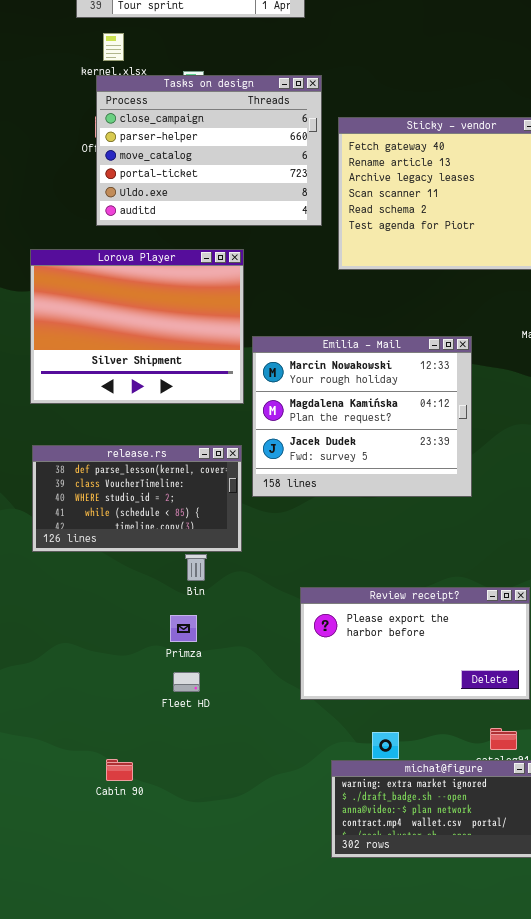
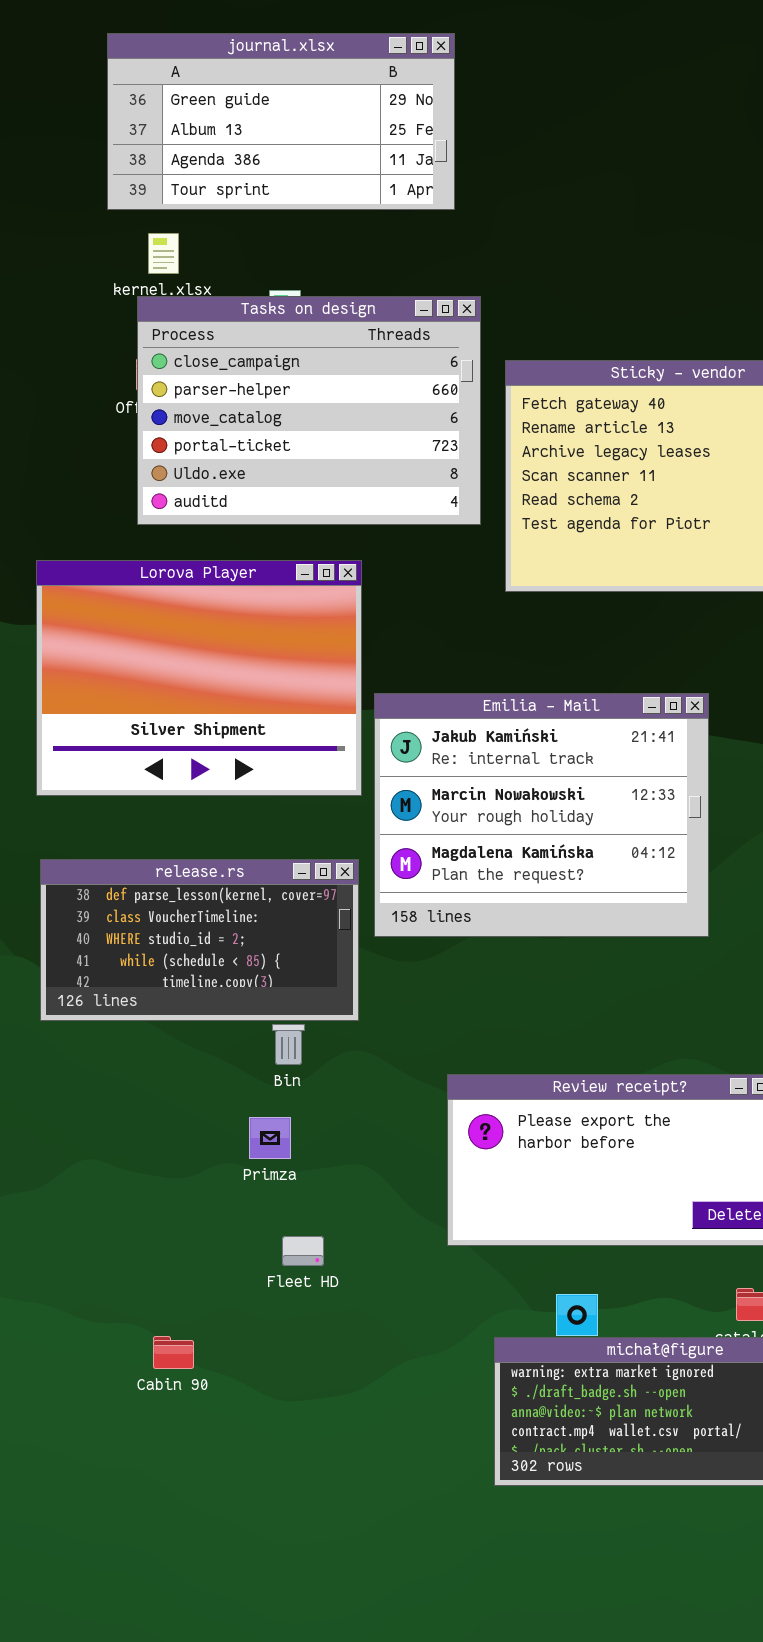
Emilia - Mail: [252,336,472,497] -> [374,693,709,937], scrolled up 1 row
Fleet HD: [173,672,200,692] -> [282,1236,324,1266], moved

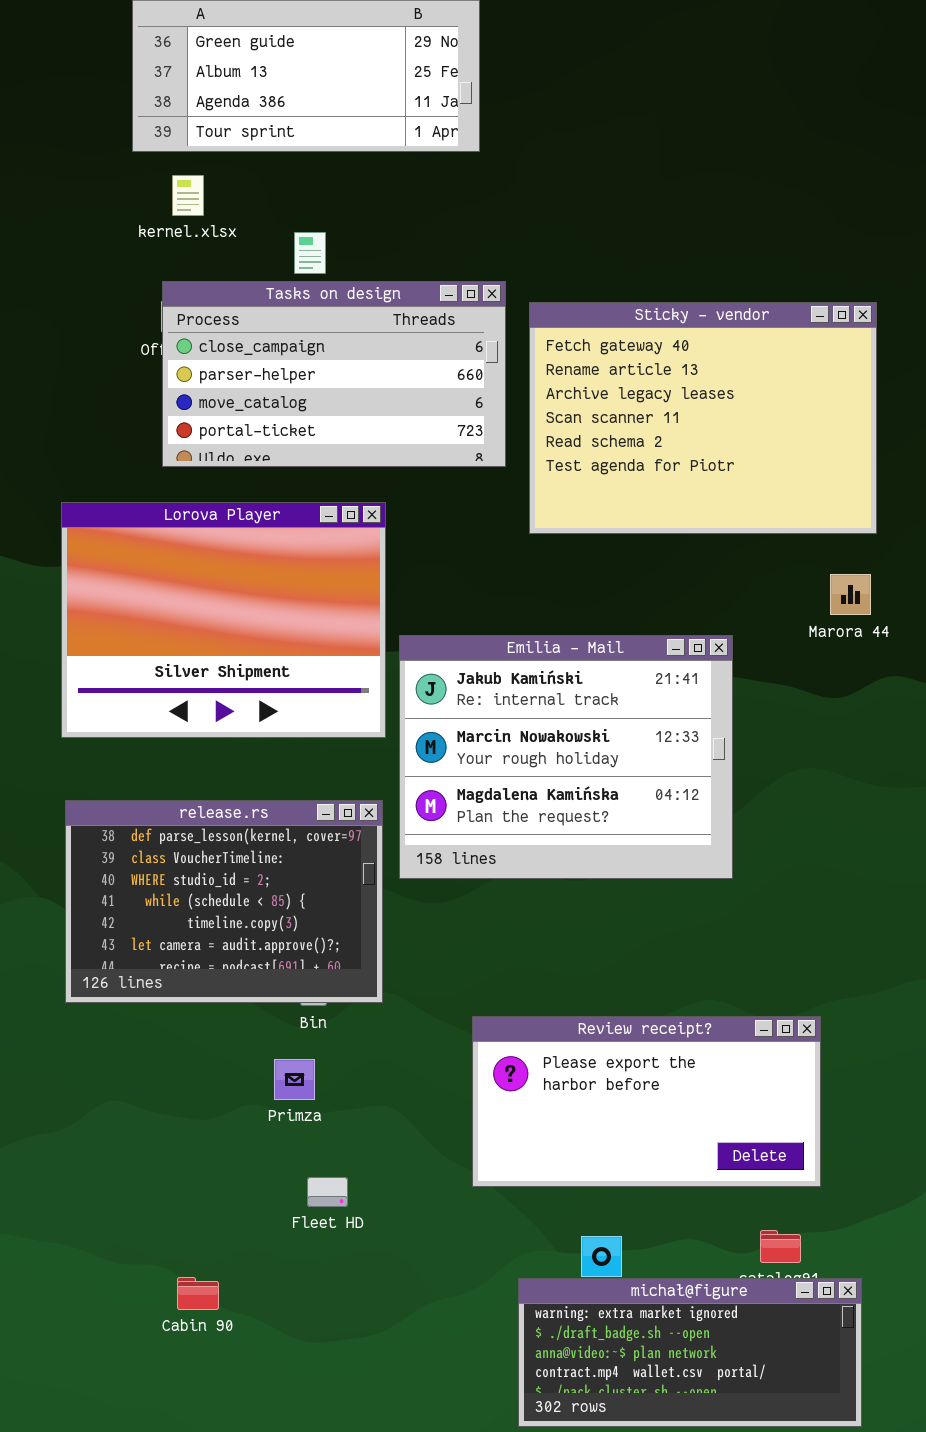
Tasks on design: [137,296,481,525] -> [162,281,506,467], resized
release.rs: [40,859,359,1021] -> [65,800,383,1003], resized

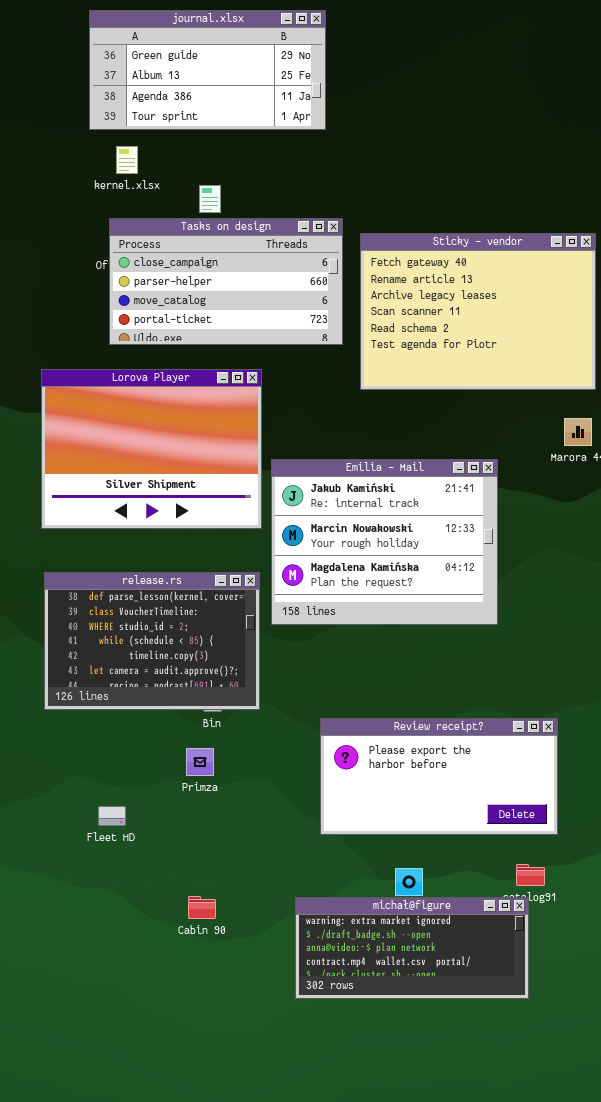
Fleet HD: [307,1177,348,1207] -> [98,806,126,826], moved
Cabin 90: [177,1277,219,1310] -> [188,896,216,919], moved
michał@figure: [518,1278,862,1427] -> [295,897,529,999], moved

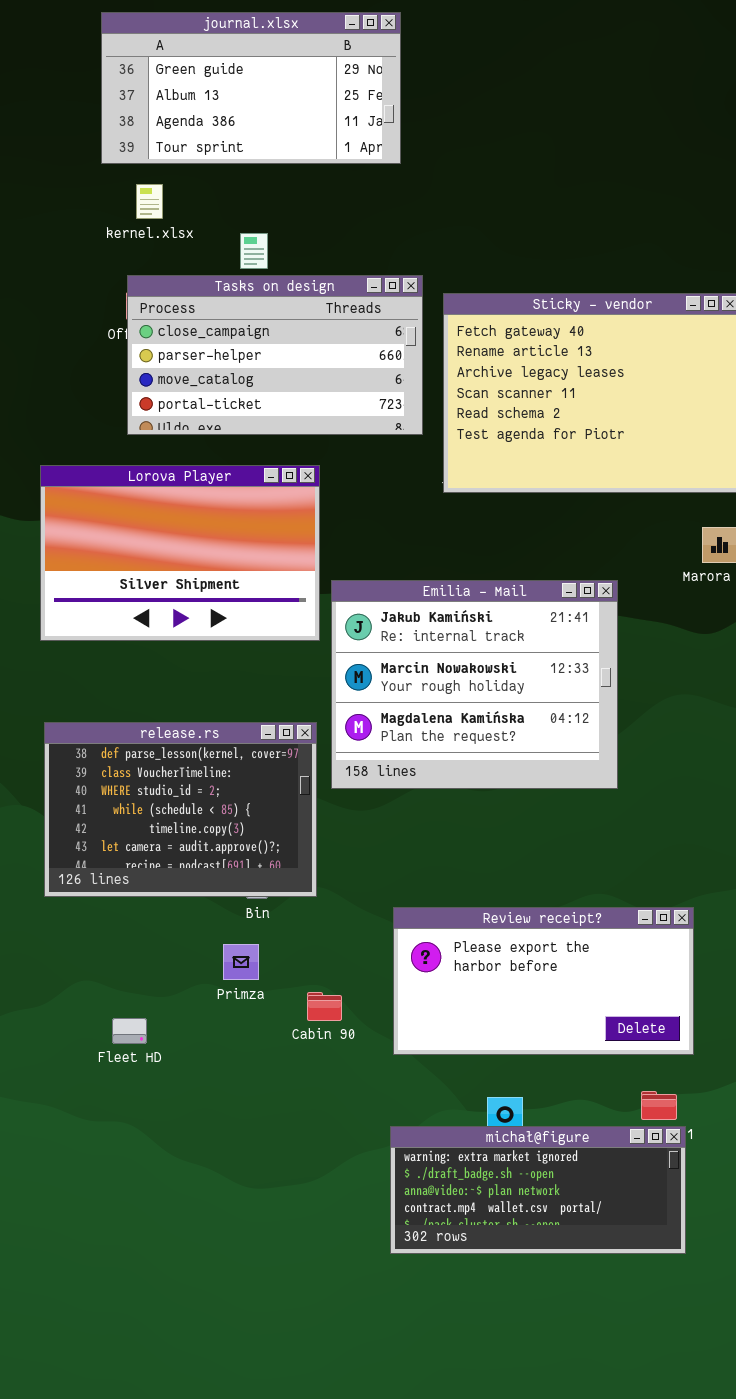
Lorova Player: [41,369,262,529] -> [40,465,320,641], resized
Cabin 90: [188,896,216,919] -> [307,992,342,1021], moved
michał@figure: [295,897,529,999] -> [390,1126,686,1254], moved

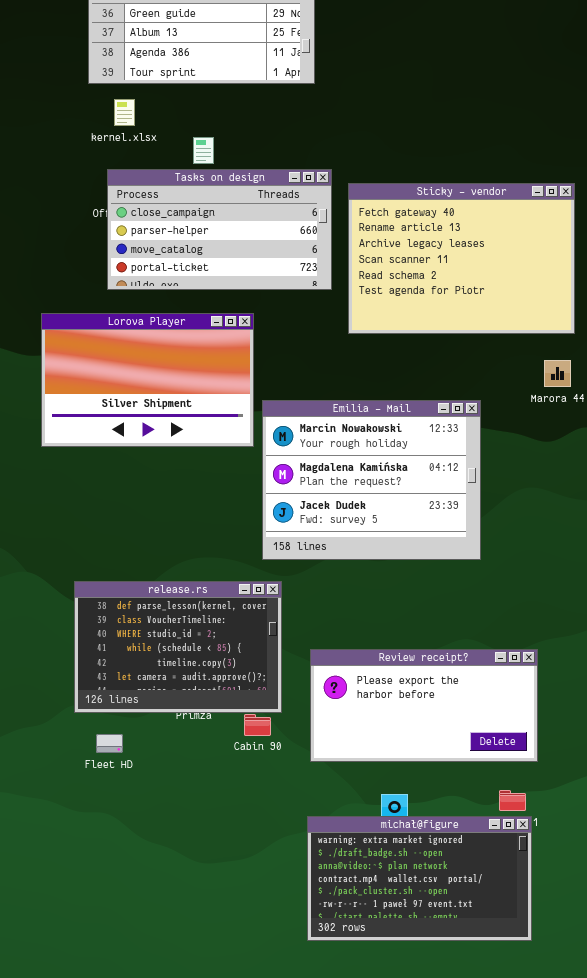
Emilia - Mail: [331,580,618,789] -> [262,400,481,560], scrolled down 1 row
release.rs: [44,722,317,897] -> [74,581,282,713], moved
michał@figure: [390,1126,686,1254] -> [307,816,532,941], resized

